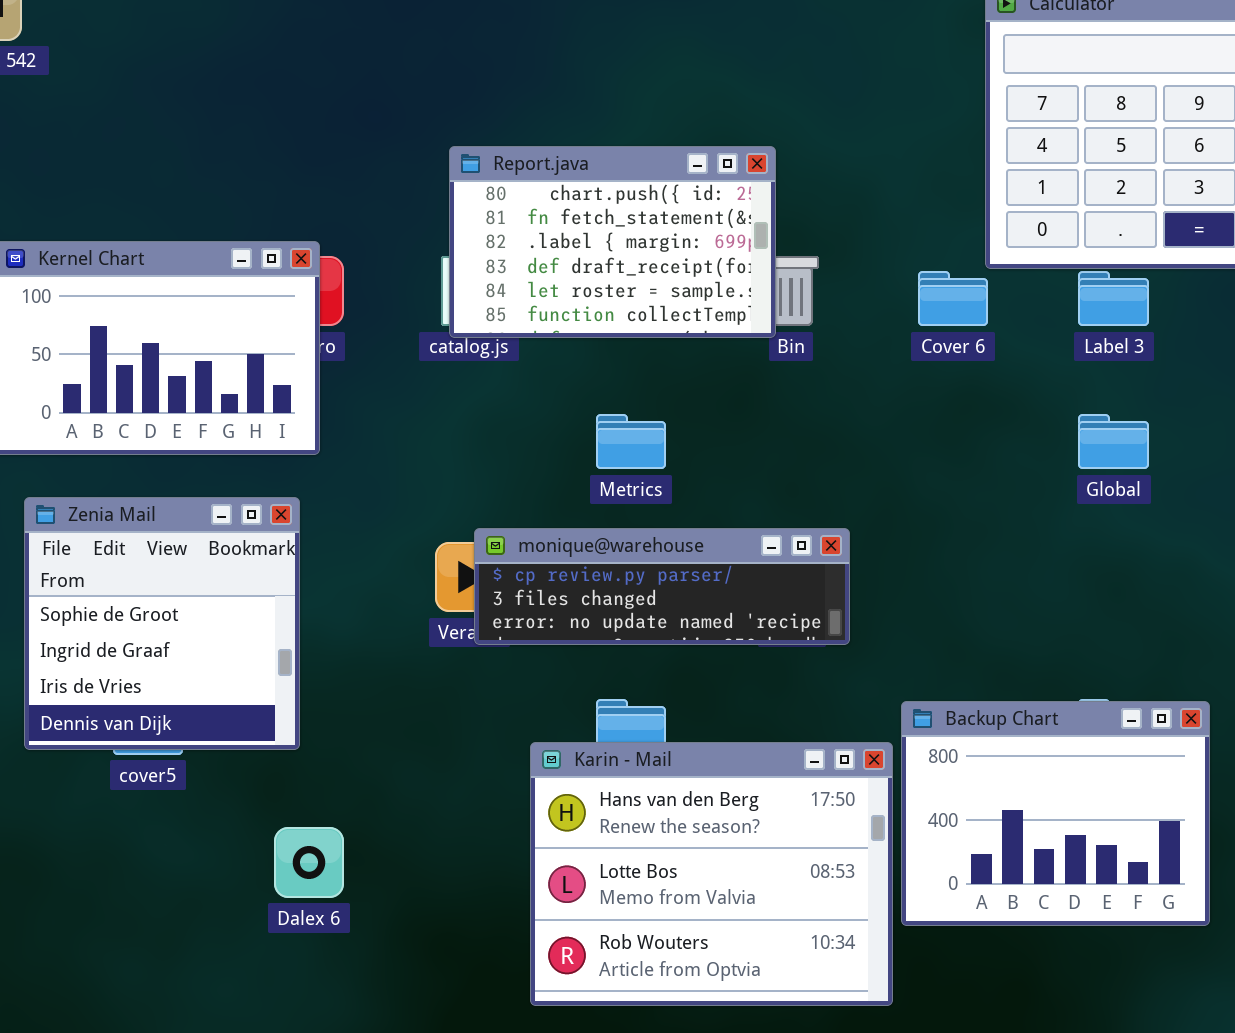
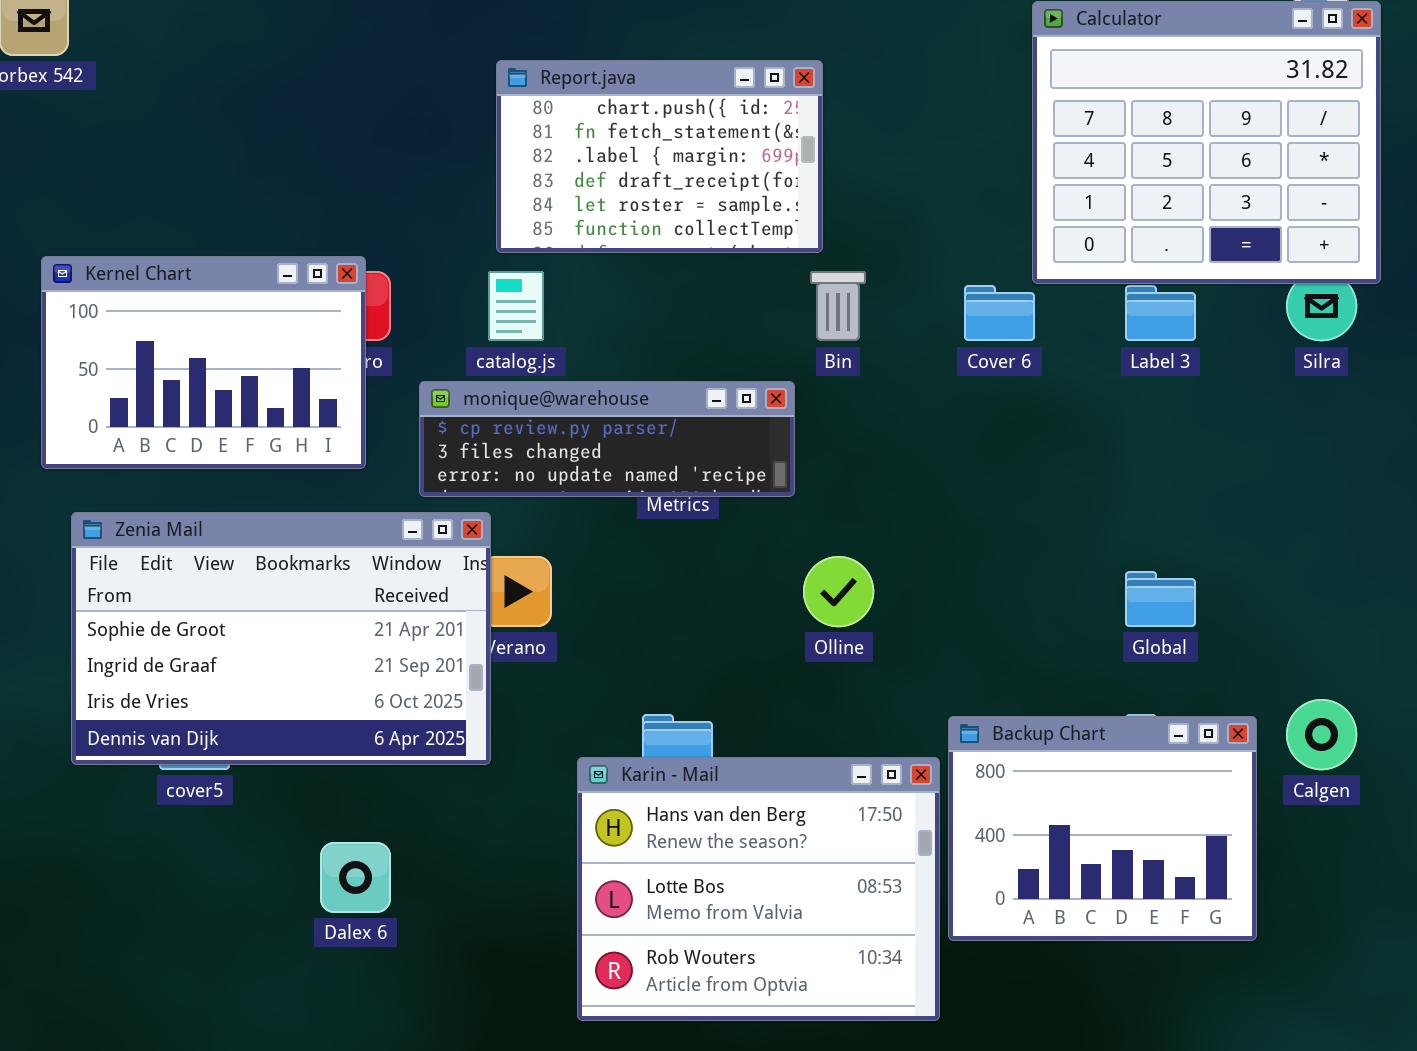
Report.java: [449,146,776,338] -> [496,60,823,253], moved
Global: [1078,414,1149,469] -> [1125,571,1196,627], moved
Zenia Mail: [24,497,300,750] -> [71,512,491,765], resized
monique@warehouse: [474,528,850,645] -> [419,381,795,497], moved

